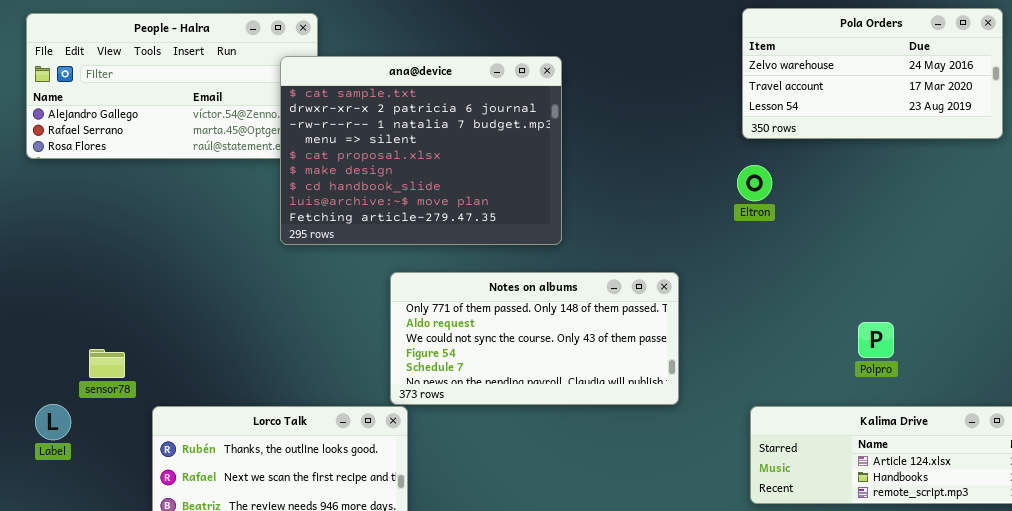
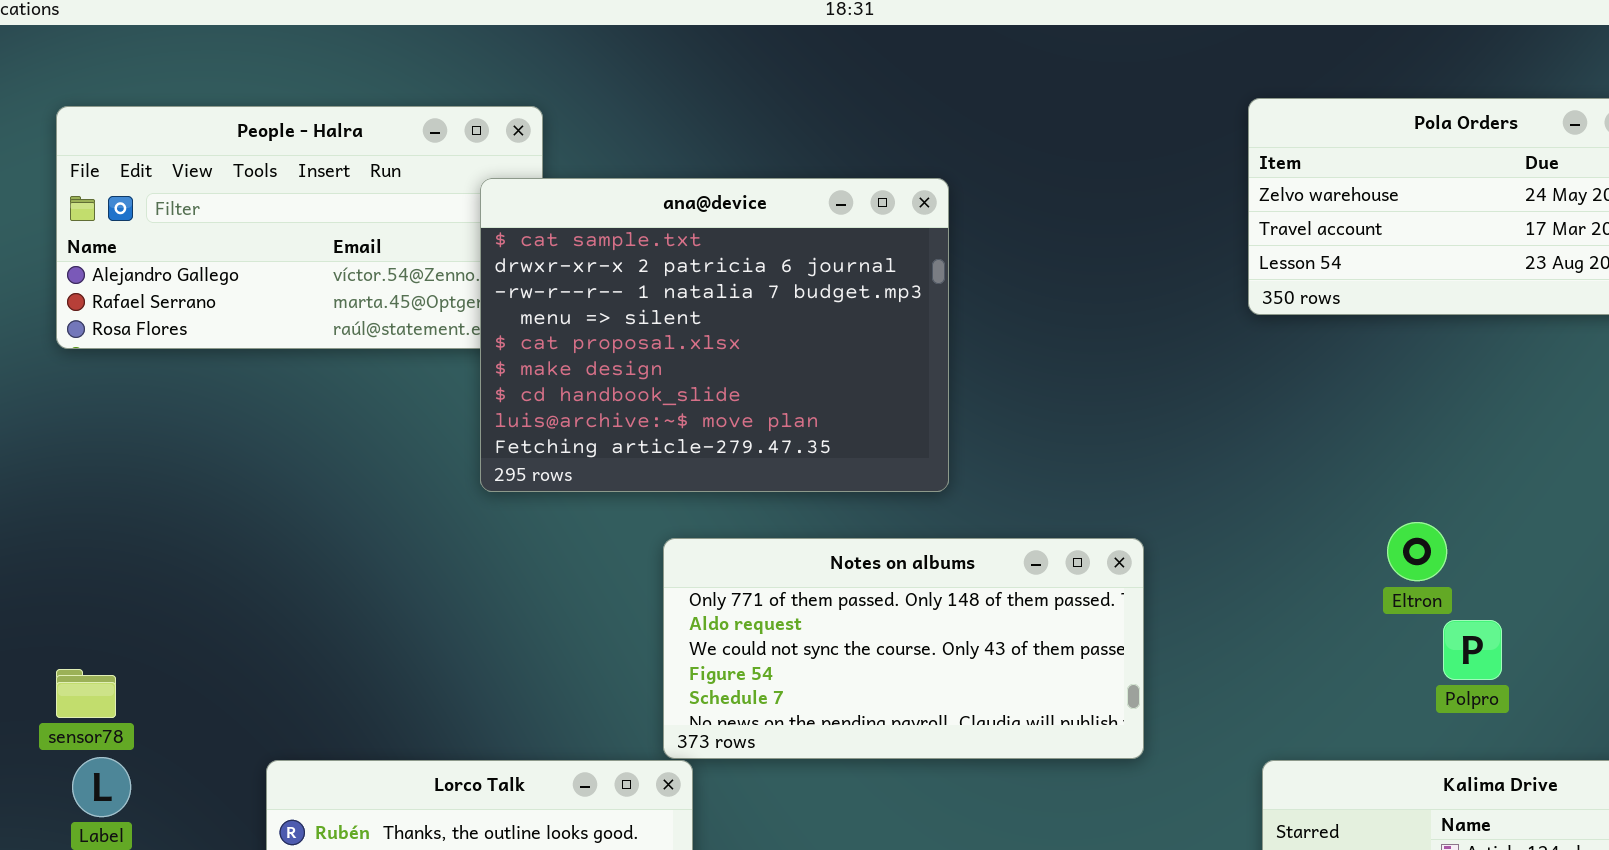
Eltron: [737,165,772,201] -> [1387,522,1447,581], moved
sensor78: [89,349,125,378] -> [56,669,116,718], moved

